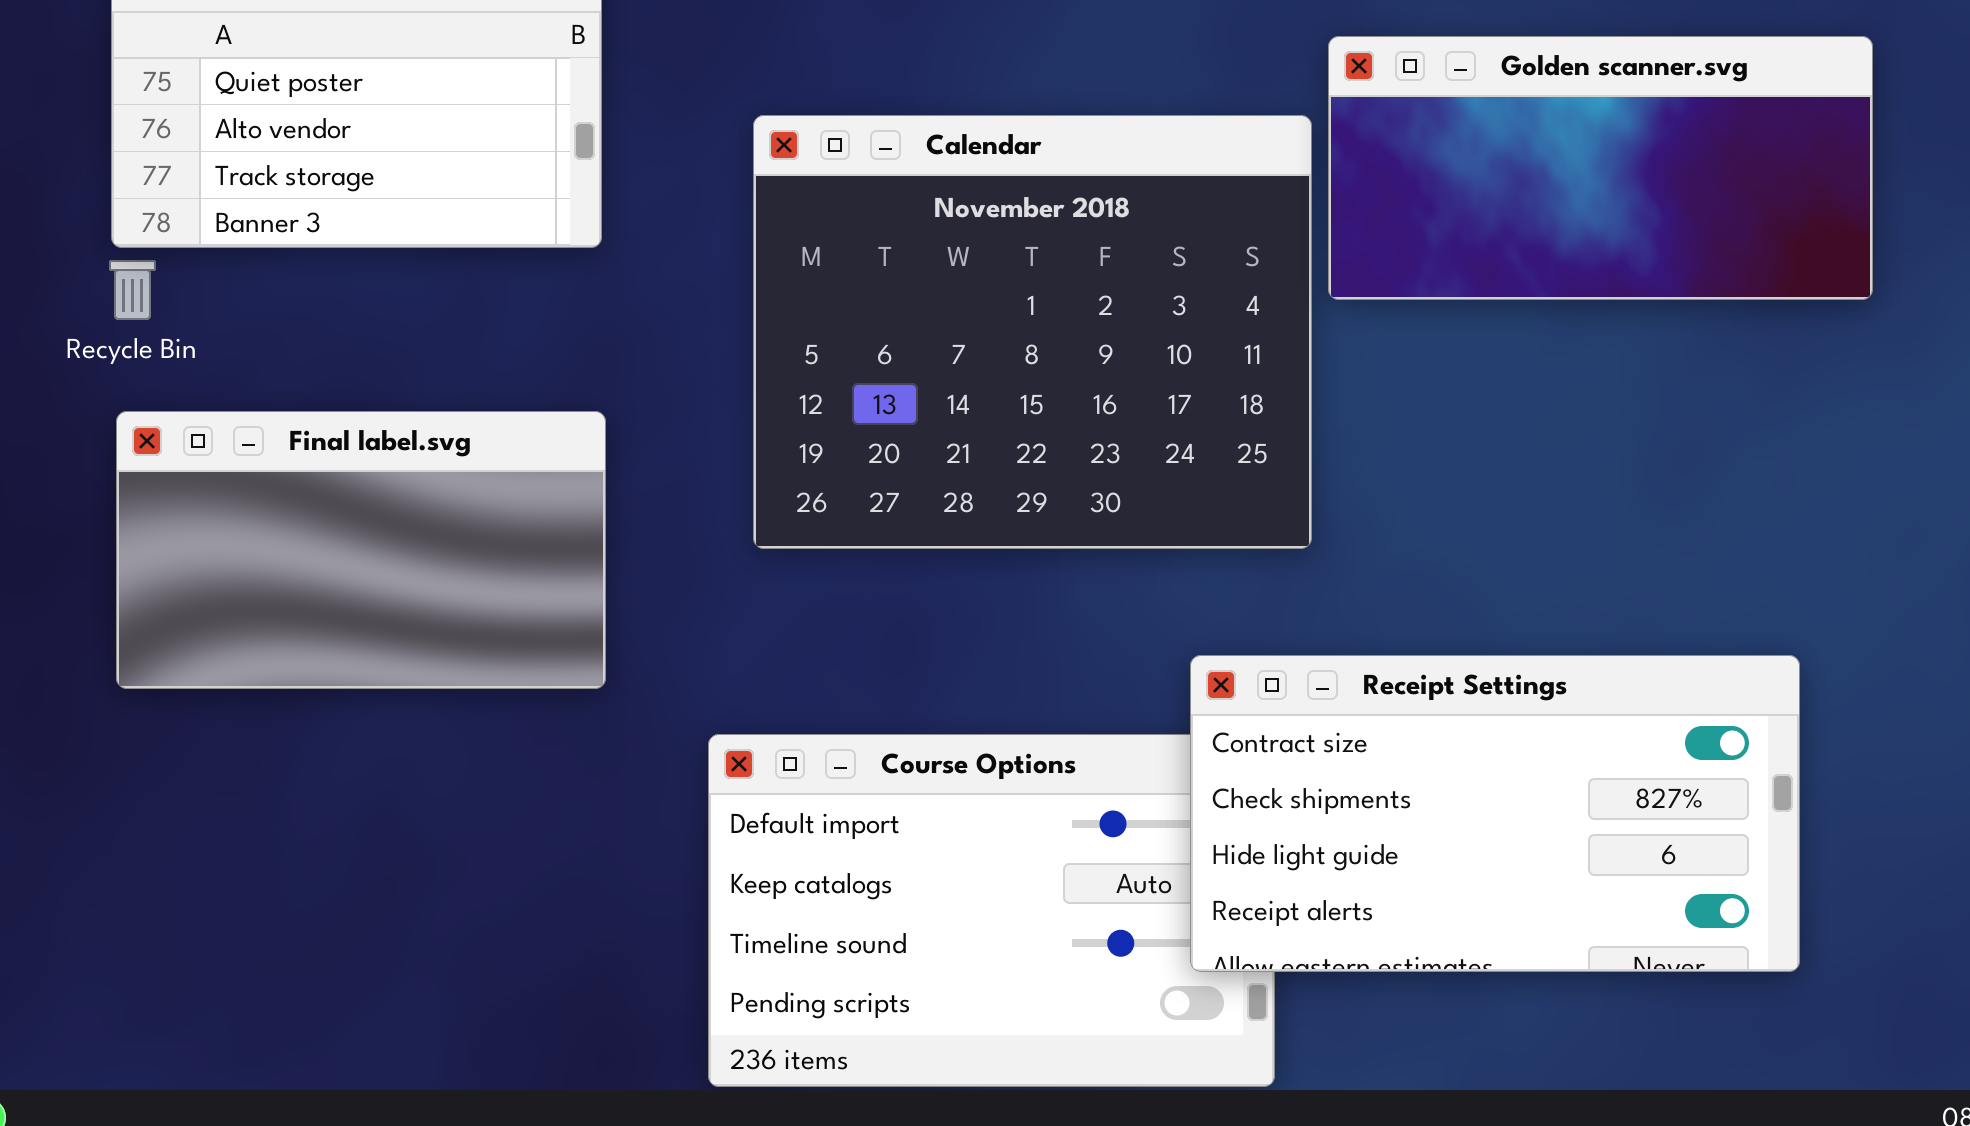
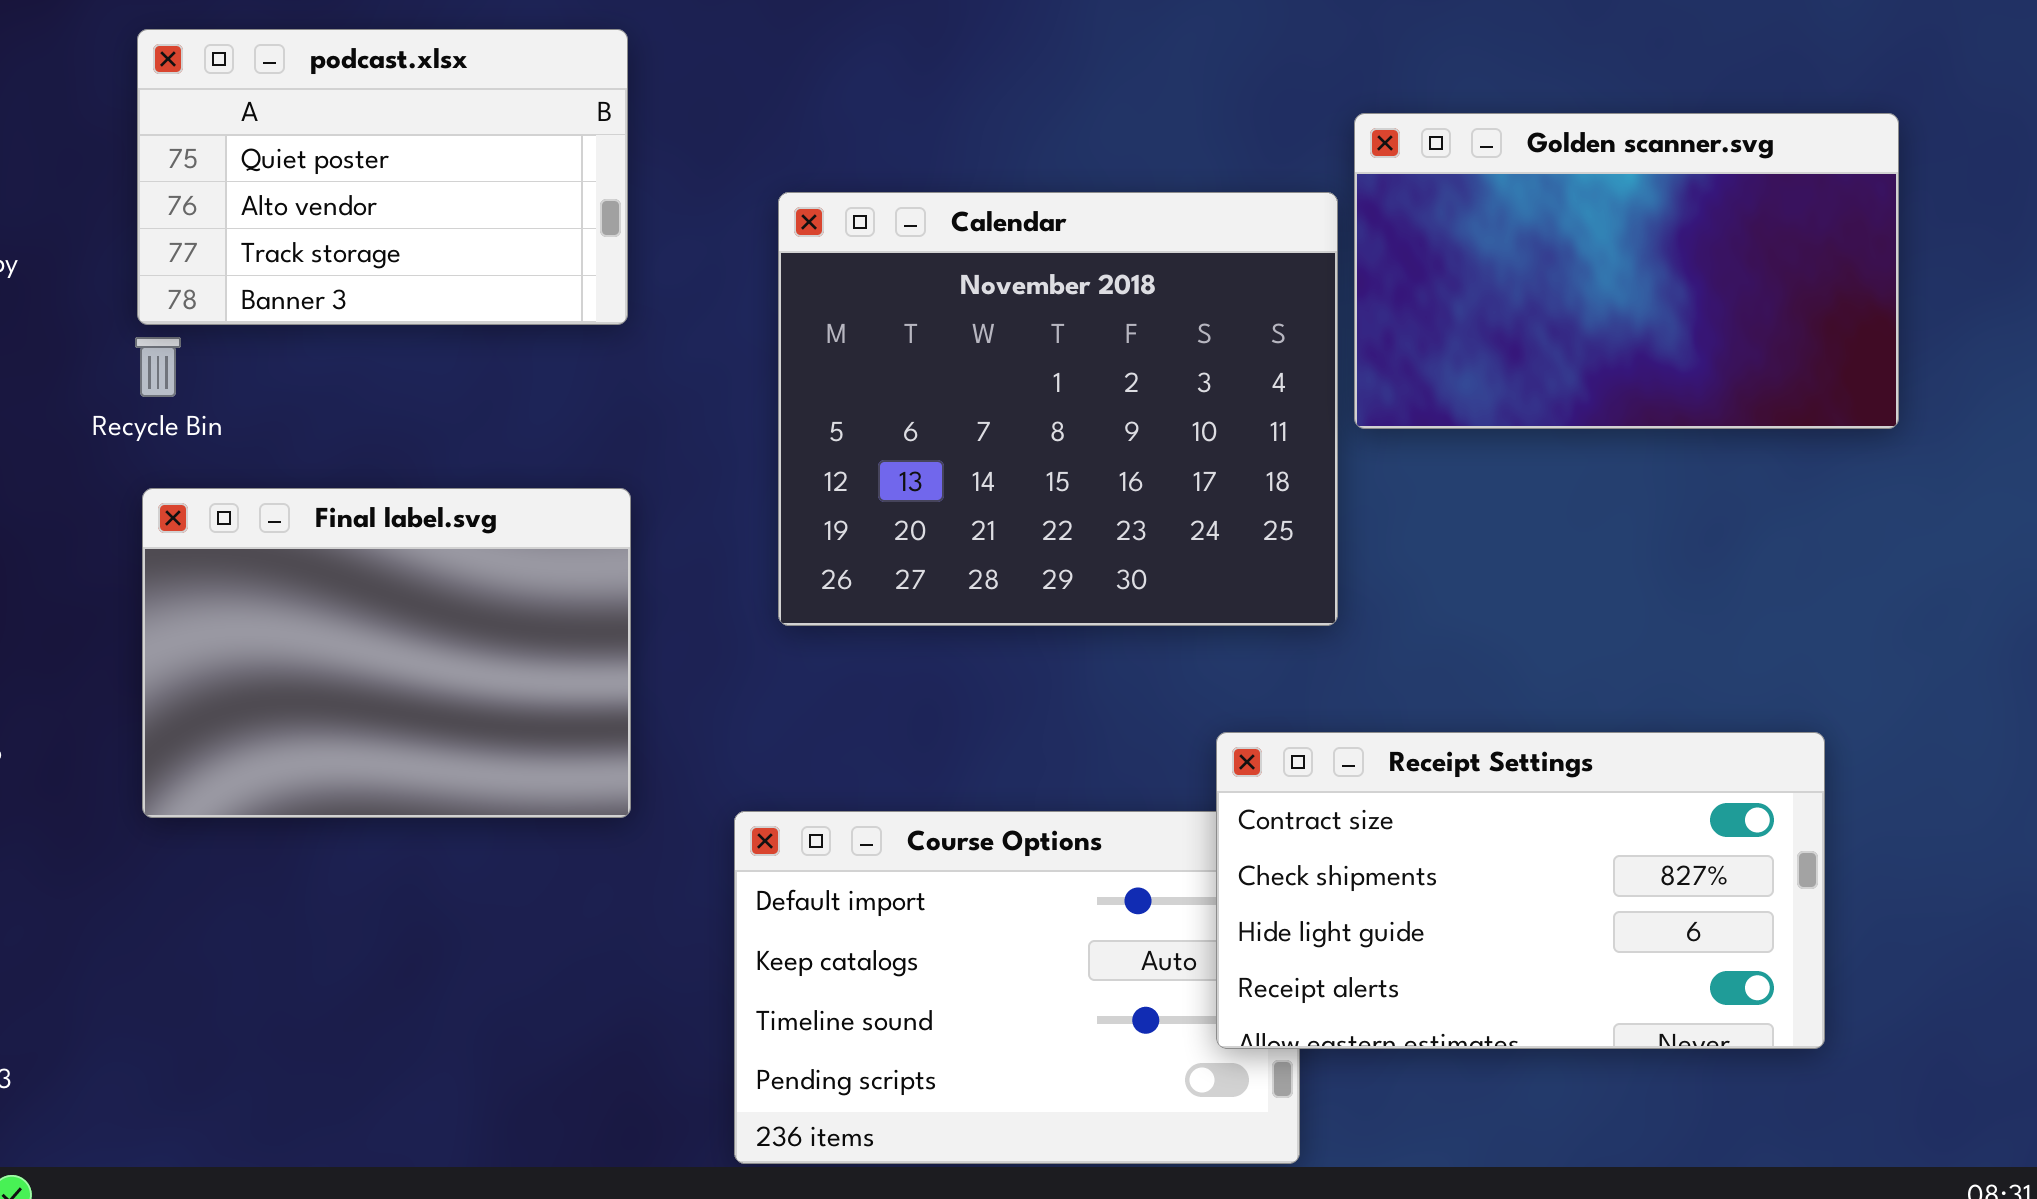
Golden scanner.svg: [1328,36,1873,300] -> [1354,113,1899,429], resized
Final label.svg: [116,411,606,689] -> [142,488,631,818], resized

